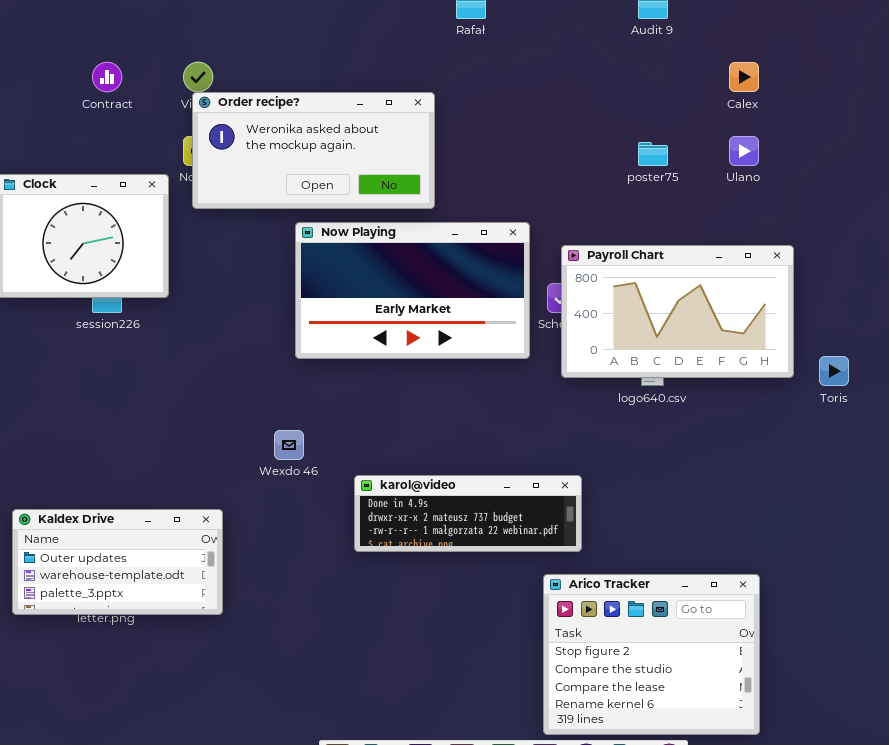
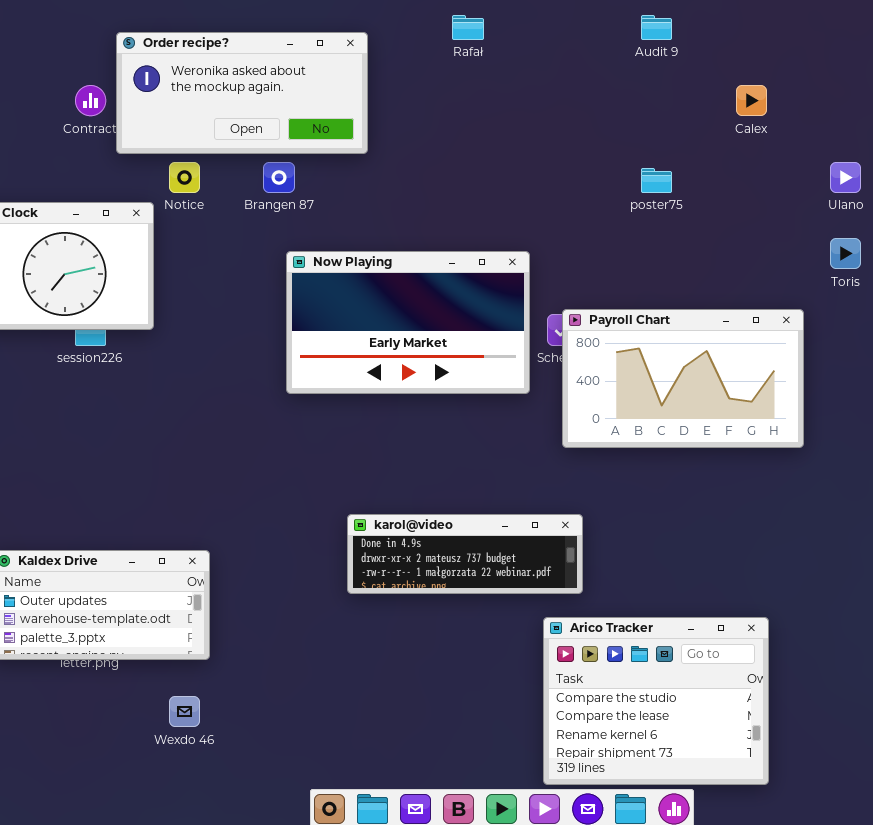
Order recipe?: [192,92,435,209] -> [116,32,368,154], moved
Ulano: [729,136,759,166] -> [830,162,861,193], moved
Payroll Chart: [561,245,794,378] -> [562,309,804,448], moved
Toris: [819,356,849,386] -> [830,238,861,269], moved
Wexdo 46: [274,430,304,460] -> [169,696,200,727], moved
Arico Tracker: [543,574,760,735] -> [543,617,769,785], scrolled down 1 row

